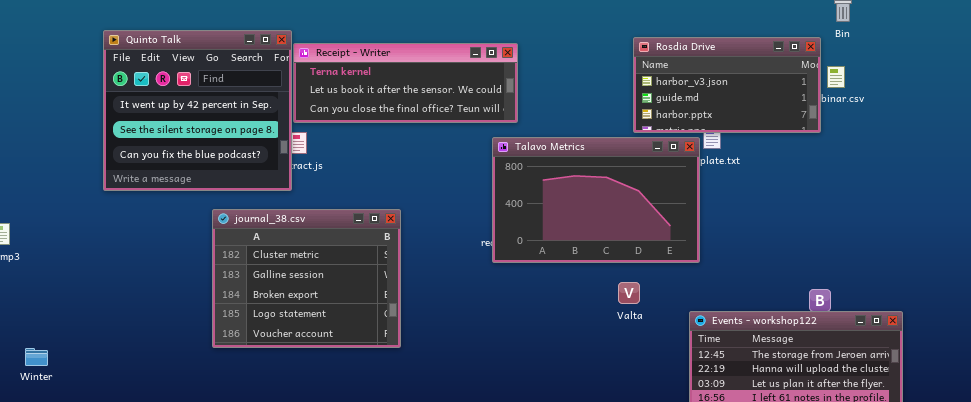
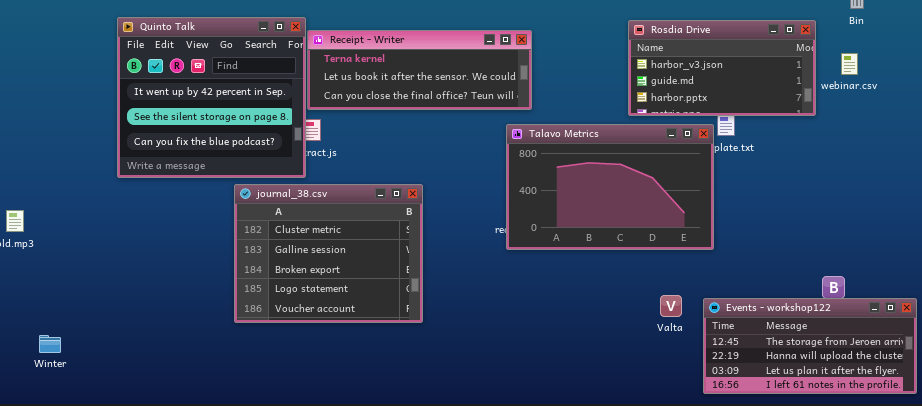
Rosdia Drive: [633,37,821,133] -> [628,20,816,116], moved
journal_38.csv: [212,209,401,348] -> [234,184,423,323], moved
Valta: [618,282,640,304] -> [660,295,682,317], moved

